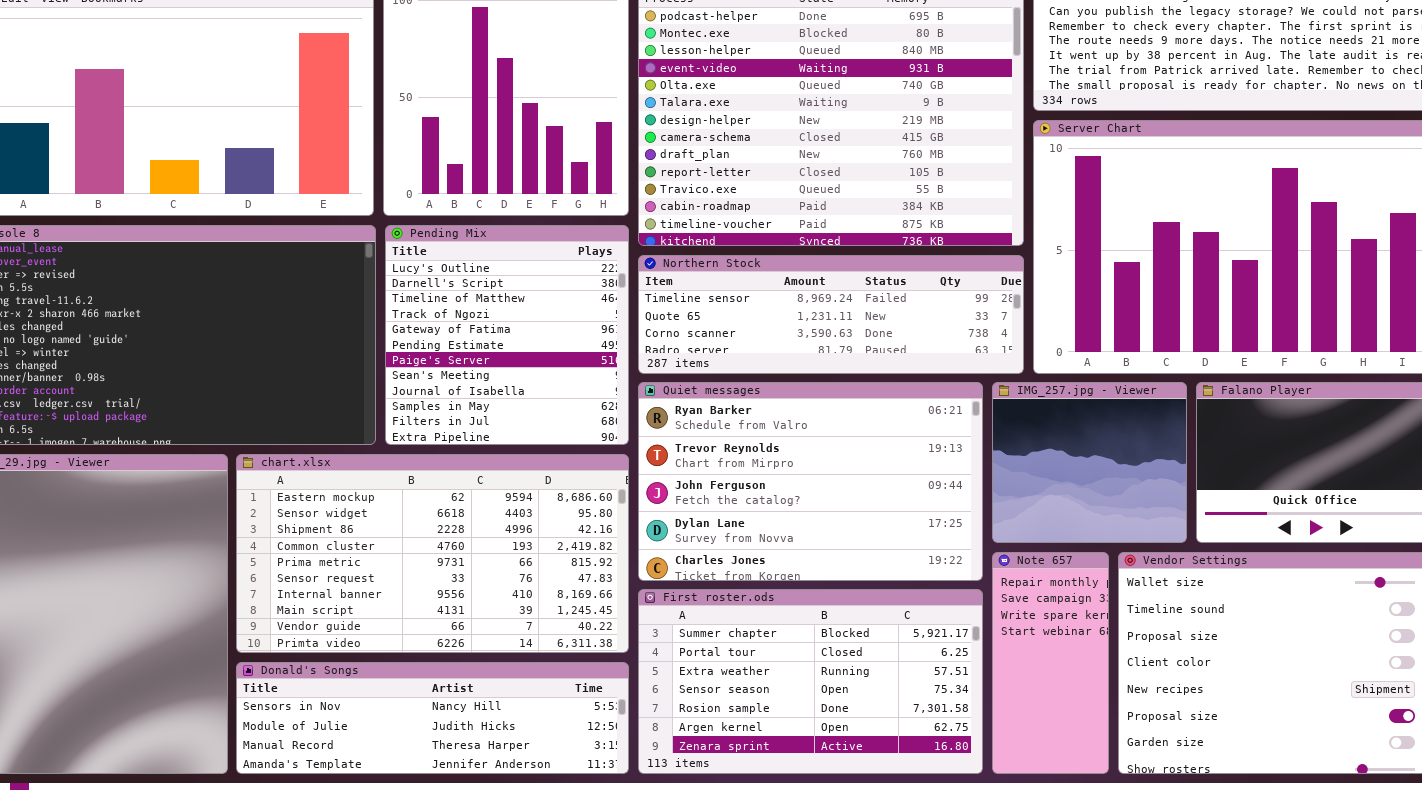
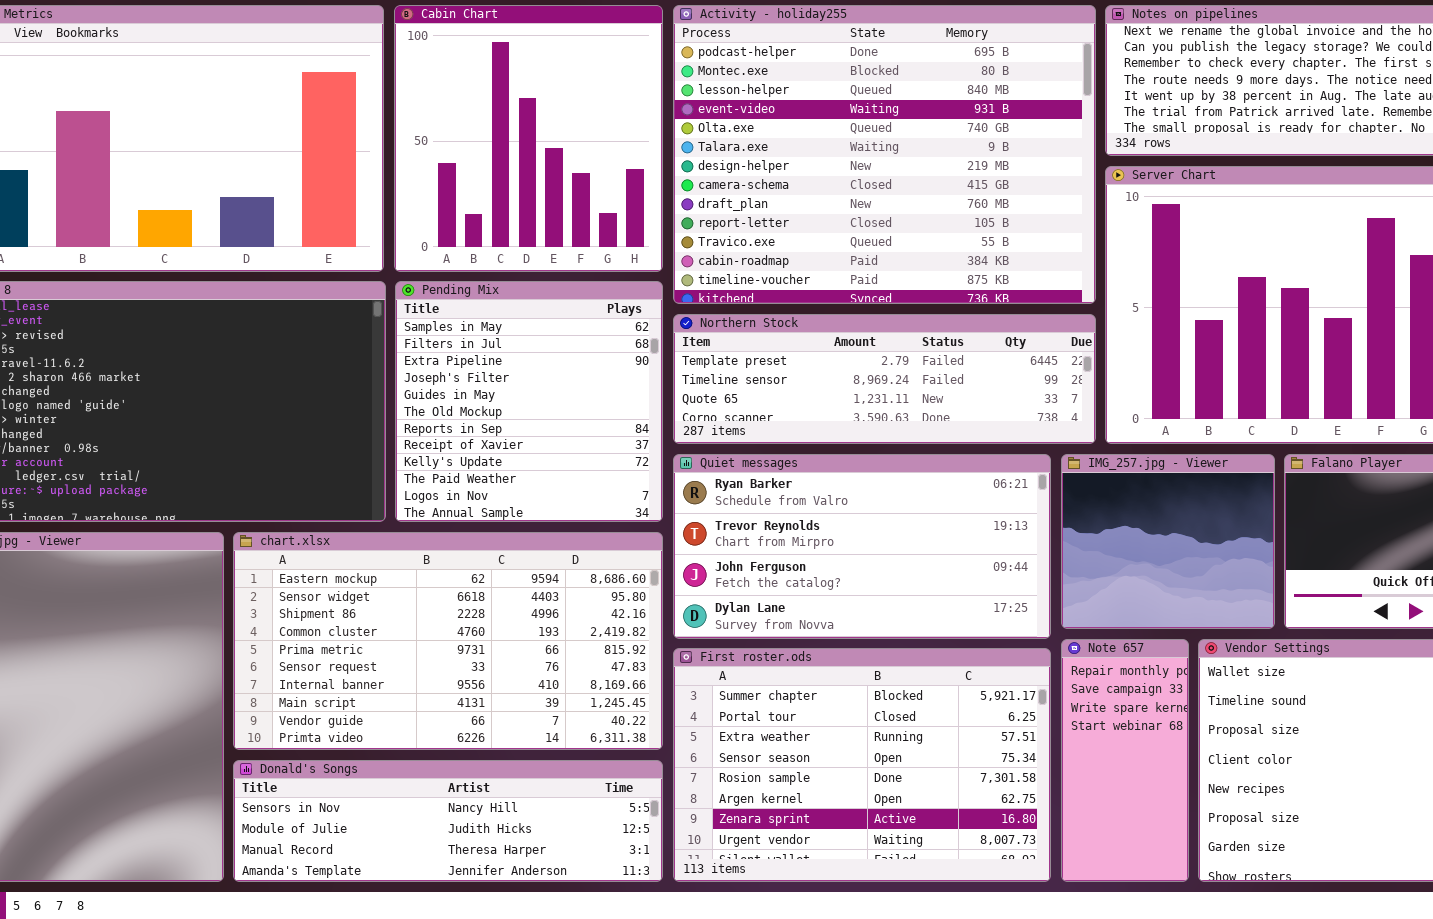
Pending Mix: [385,225,629,445] -> [395,281,663,522], scrolled down 9 rows
Northern Stock: [638,255,1024,374] -> [673,314,1096,444], scrolled up 1 row
Quiet messages: [638,382,983,581] -> [673,454,1051,639], resized
First roster.ods: [638,589,983,774] -> [673,648,1051,882], resized

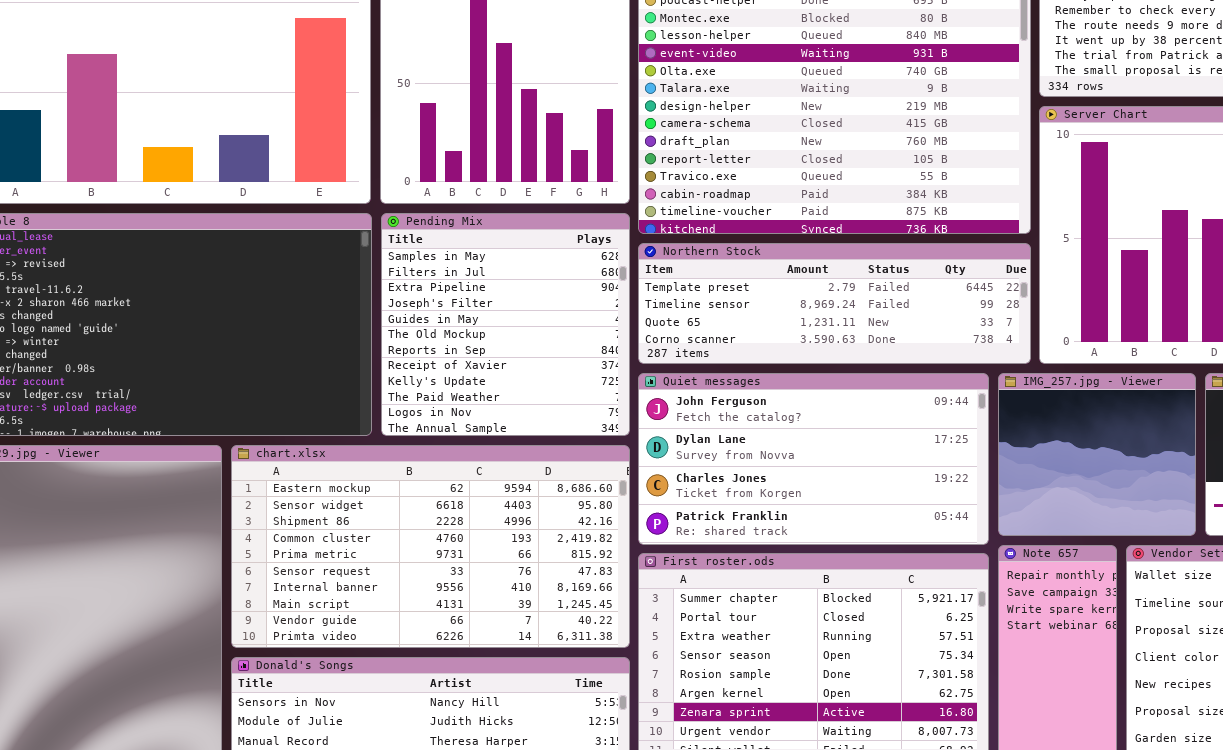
Quiet messages: [673,454,1051,639] -> [638,373,989,545], scrolled down 2 rows

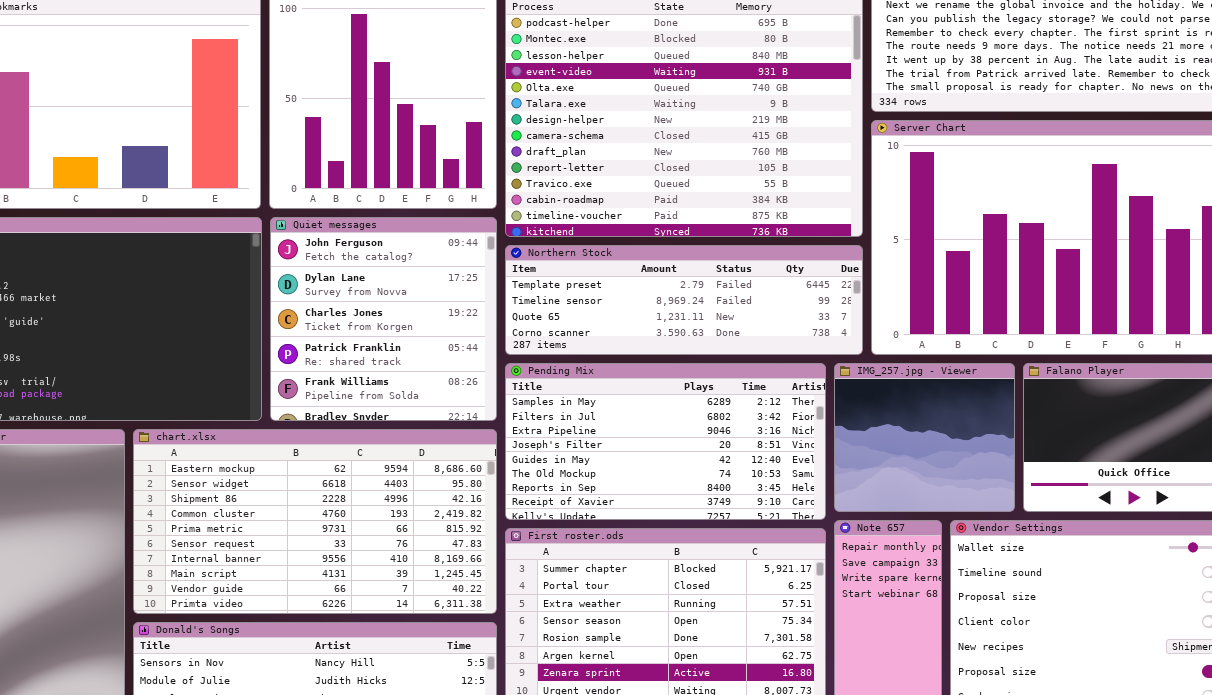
Pending Mix: [381,213,630,436] -> [505,363,826,520], moved, resized
Quiet messages: [638,373,989,545] -> [270,217,497,421], moved, resized

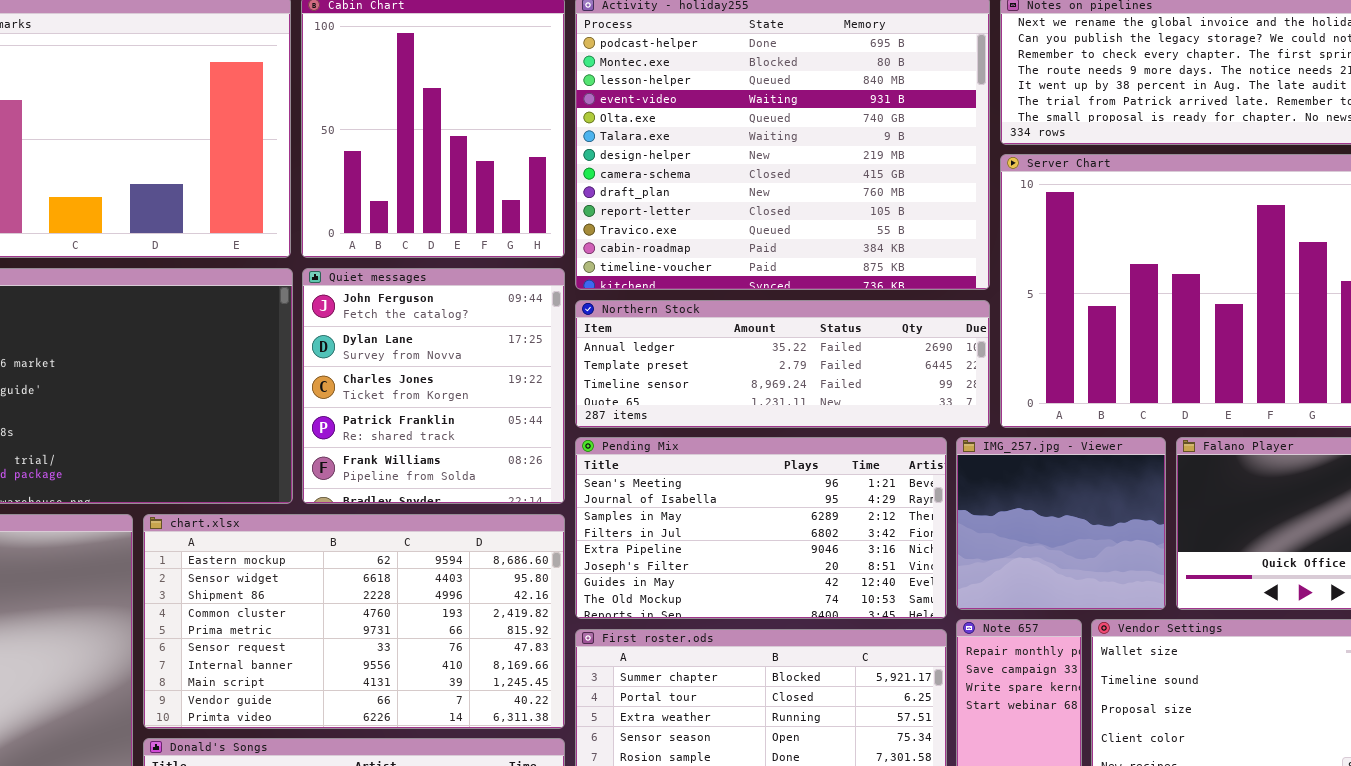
Northern Stock: [505,245,863,355] -> [575,300,990,428], scrolled up 1 row
Pending Mix: [505,363,826,520] -> [575,437,947,619], scrolled up 2 rows

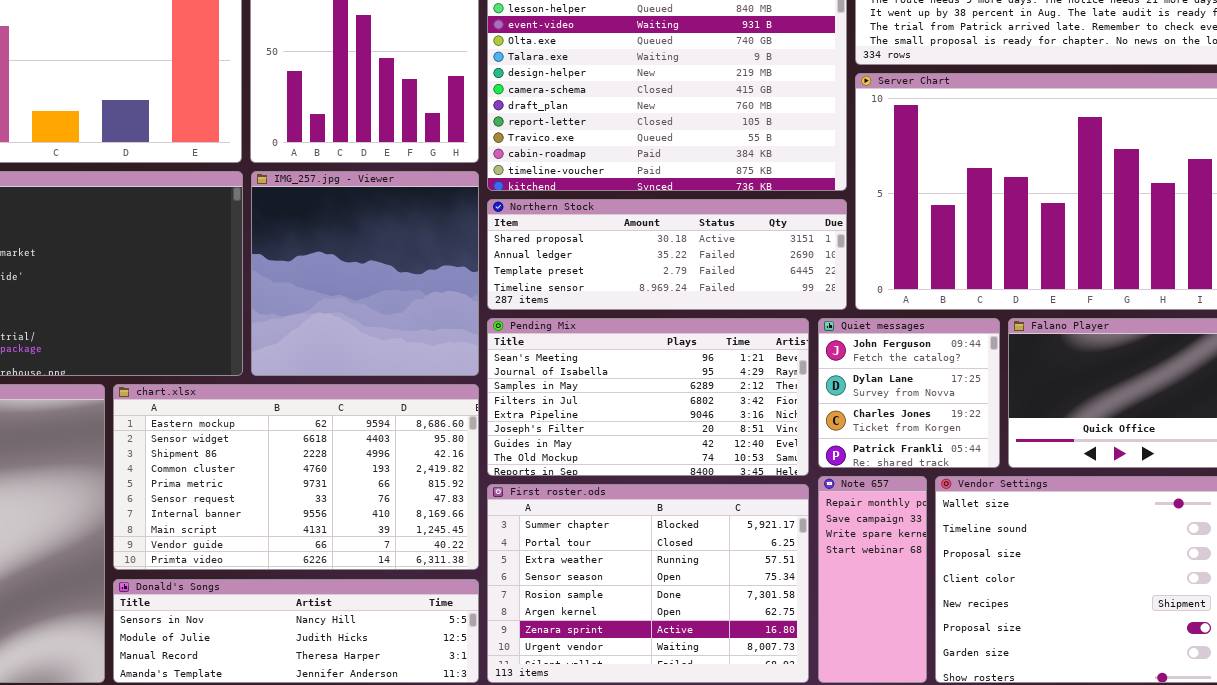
Quiet messages: [302,268,565,504] -> [818,318,1000,468], moved, resized
Northern Stock: [575,300,990,428] -> [487,199,847,310], scrolled up 1 row
IMG_257.jpg - Viewer: [956,437,1166,610] -> [251,171,479,376], moved, resized

